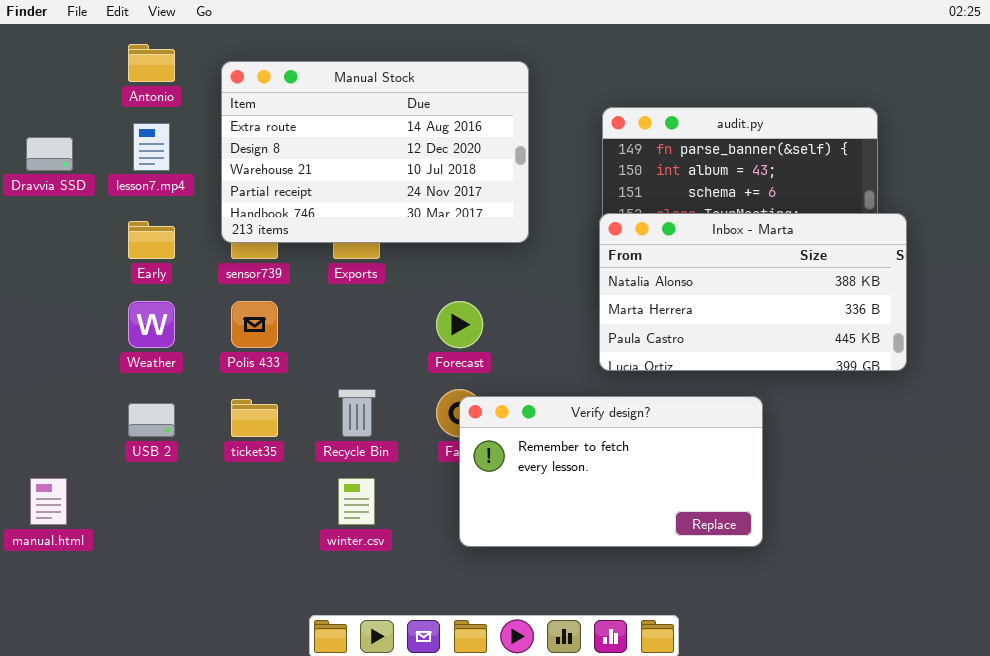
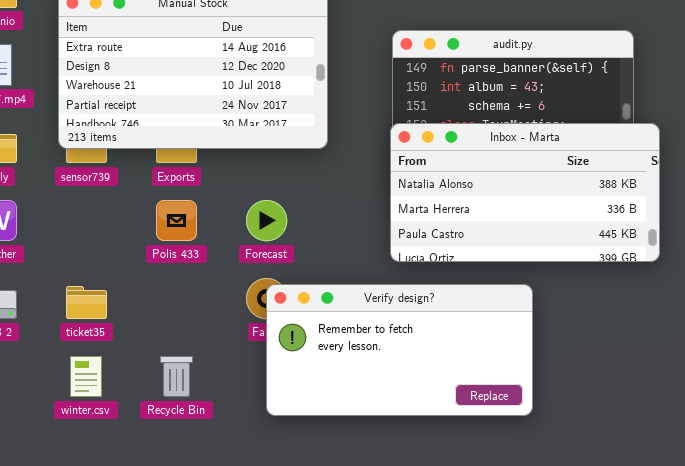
Polis 433: [231,301,278,348] -> [156,200,197,241], moved
Recycle Bin: [338,389,376,437] -> [160,356,193,397], moved
winter.csv: [338,478,375,525] -> [70,356,102,397], moved

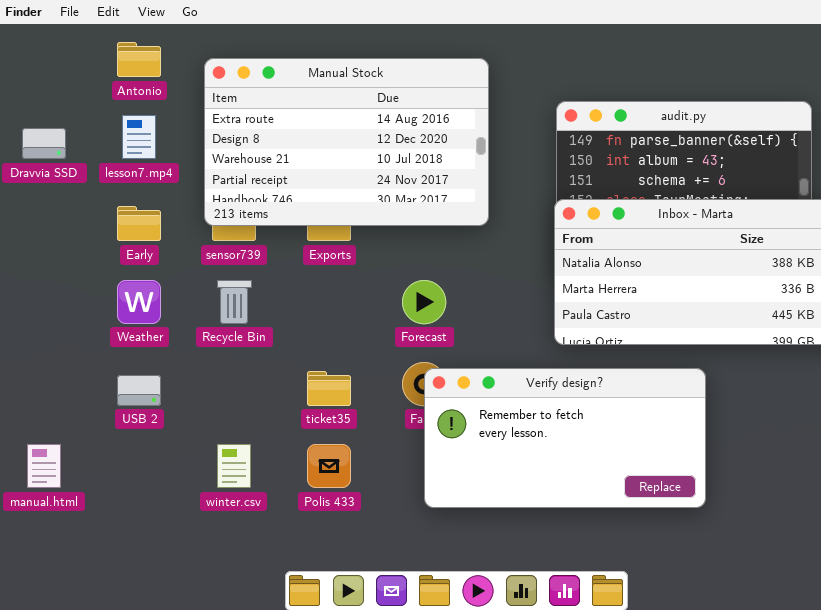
Polis 433: [156,200,197,241] -> [307,444,351,488], moved
ticket35: [66,286,107,319] -> [307,371,351,406], moved
Recycle Bin: [160,356,193,397] -> [217,280,252,324], moved

